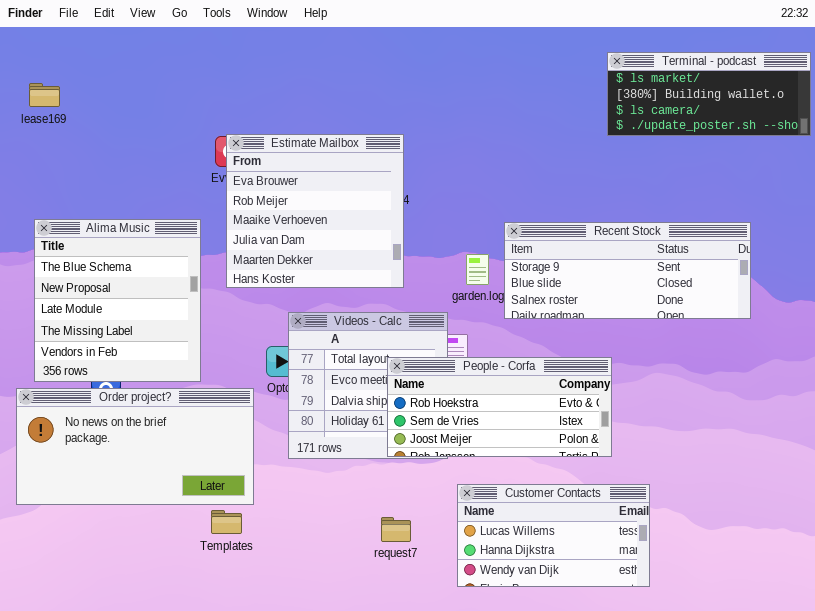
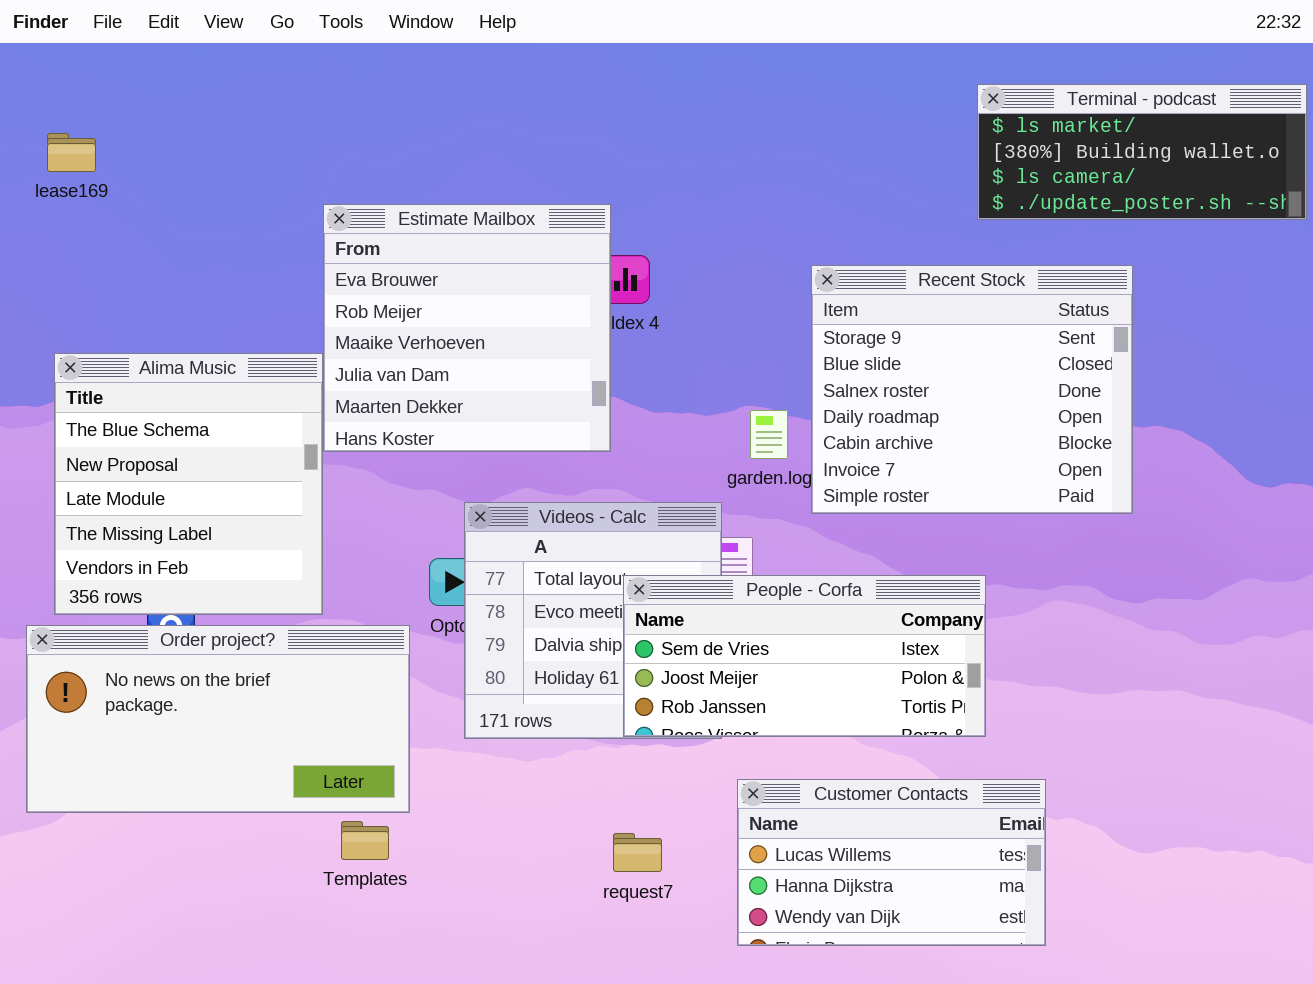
Estimate Mailbox: [226,134,404,288] -> [323,204,611,452], moved
Recent Stock: [504,222,751,319] -> [811,265,1133,514], resized
People - Corfa: [387,357,612,457] -> [623,575,986,737], scrolled down 1 row

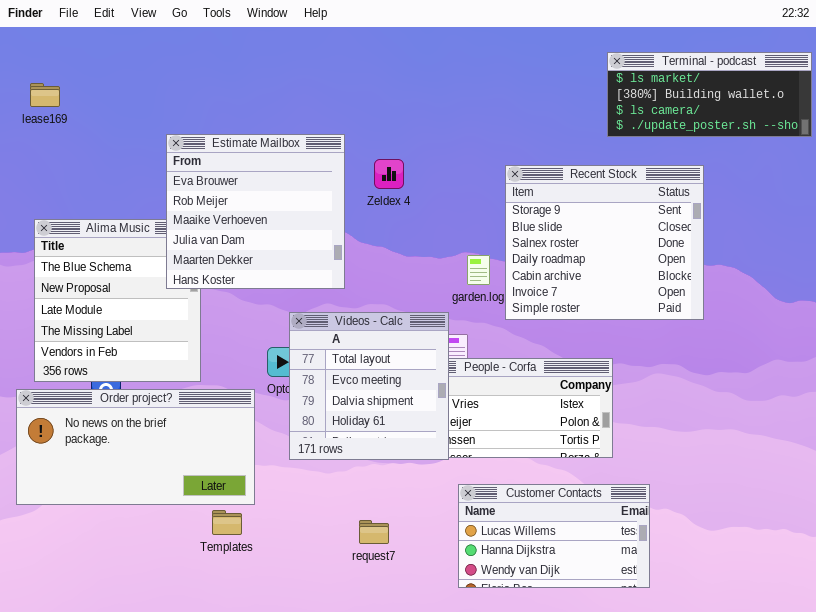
Estimate Mailbox: [323,204,611,452] -> [166,134,345,289], moved
Videos - Calc: [464,502,722,739] -> [289,312,449,460], raised
request7: [613,833,662,872] -> [359,520,389,544], moved

